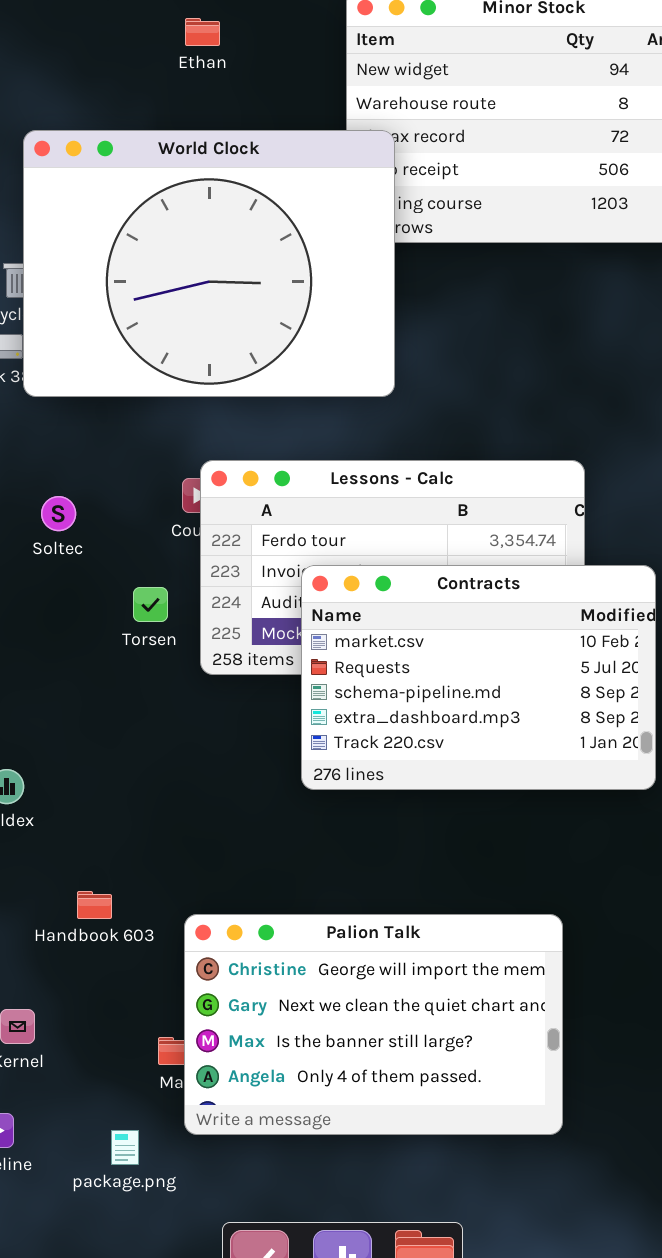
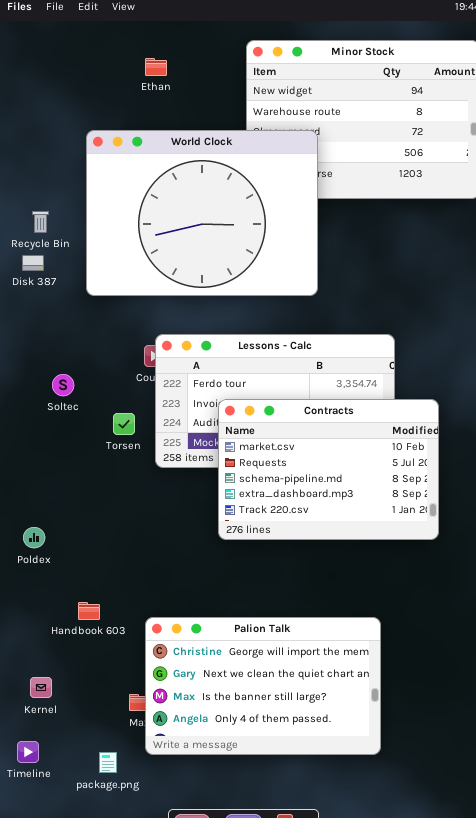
World Clock: [23,130,395,397] -> [86,130,318,296], moved
Soltec: [41,496,76,531] -> [52,374,74,396], moved

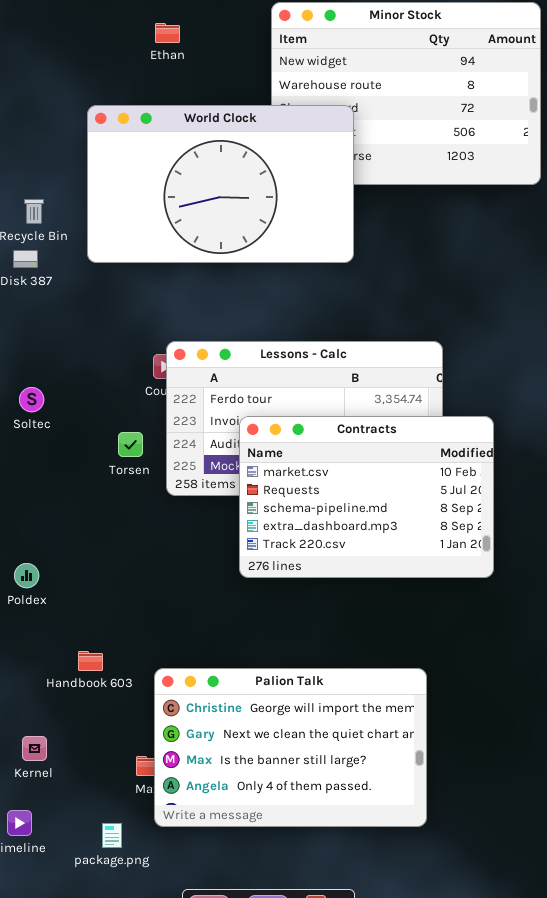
World Clock: [86,130,318,296] -> [87,105,354,263], resized
Soltec: [52,374,74,396] -> [19,387,44,412], moved

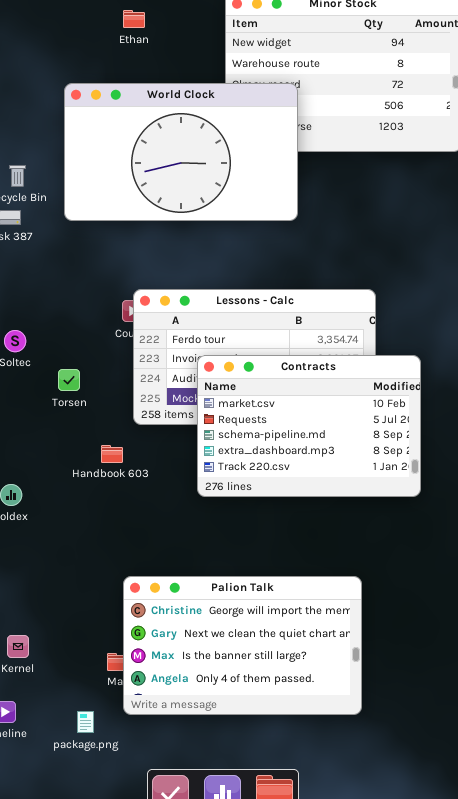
Torsen: [118,432,143,457] -> [58,369,80,391], moved
Handbook 603: [78,651,103,671] -> [101,445,123,463], moved

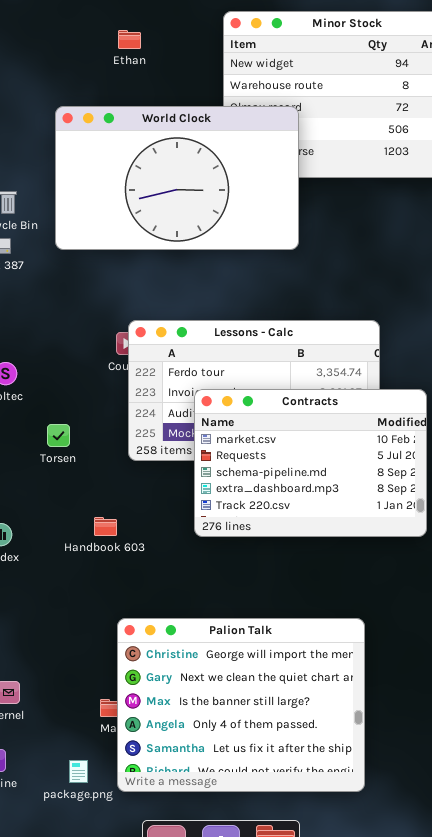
Torsen: [58,369,80,391] -> [47,424,70,447], moved
Handbook 603: [101,445,123,463] -> [94,517,117,536], moved
Palion Talk: [123,576,362,715] -> [117,618,365,792], resized

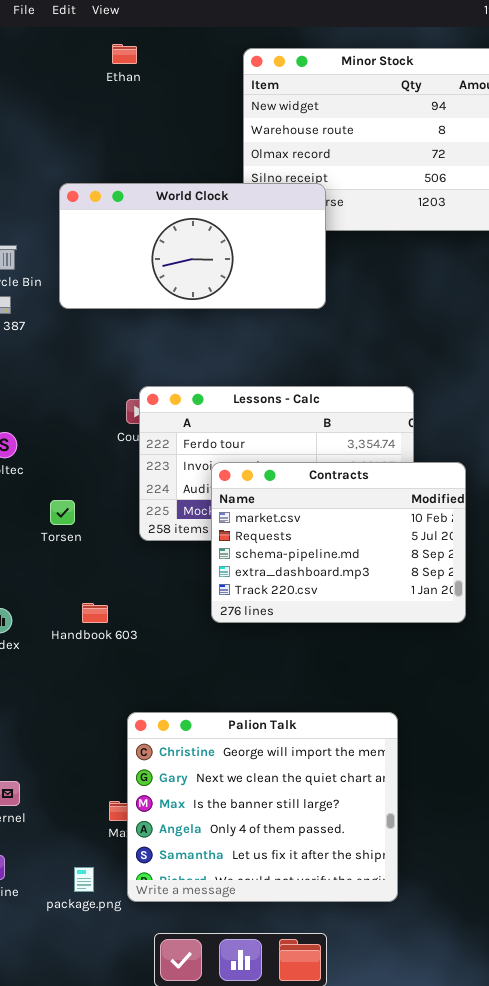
Ethan: [118,30,141,49] -> [112,44,137,64], moved
World Clock: [55,106,299,250] -> [59,183,326,309], resized
Handbook 603: [94,517,117,536] -> [82,603,108,623], moved

